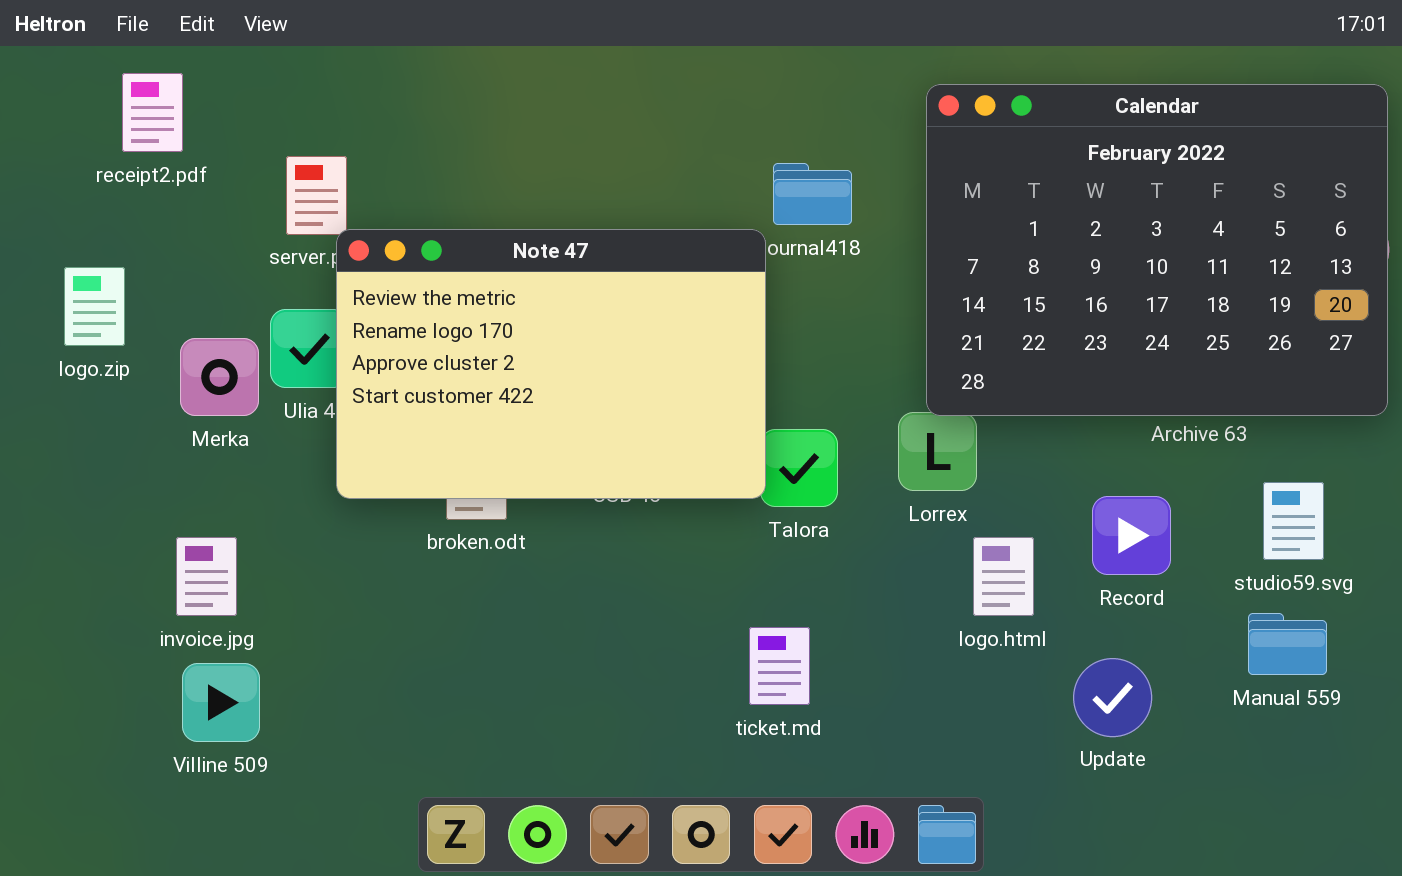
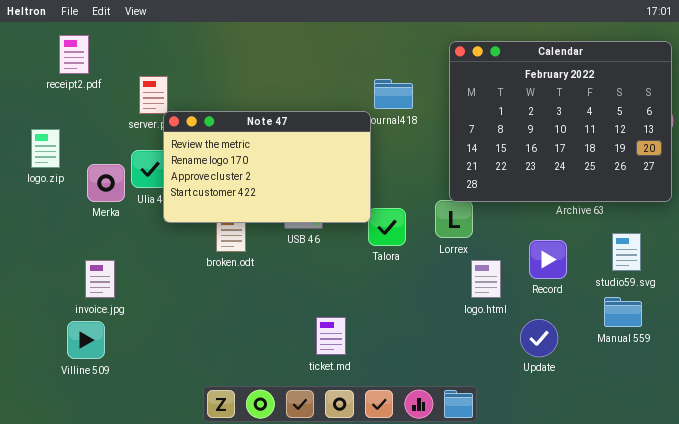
Note 47: [336,229,766,499] -> [163,111,371,223], resized
ticket.md: [749,627,810,705] -> [316,317,346,355], moved
Villine 509: [182,663,260,742] -> [67,321,105,359], moved

